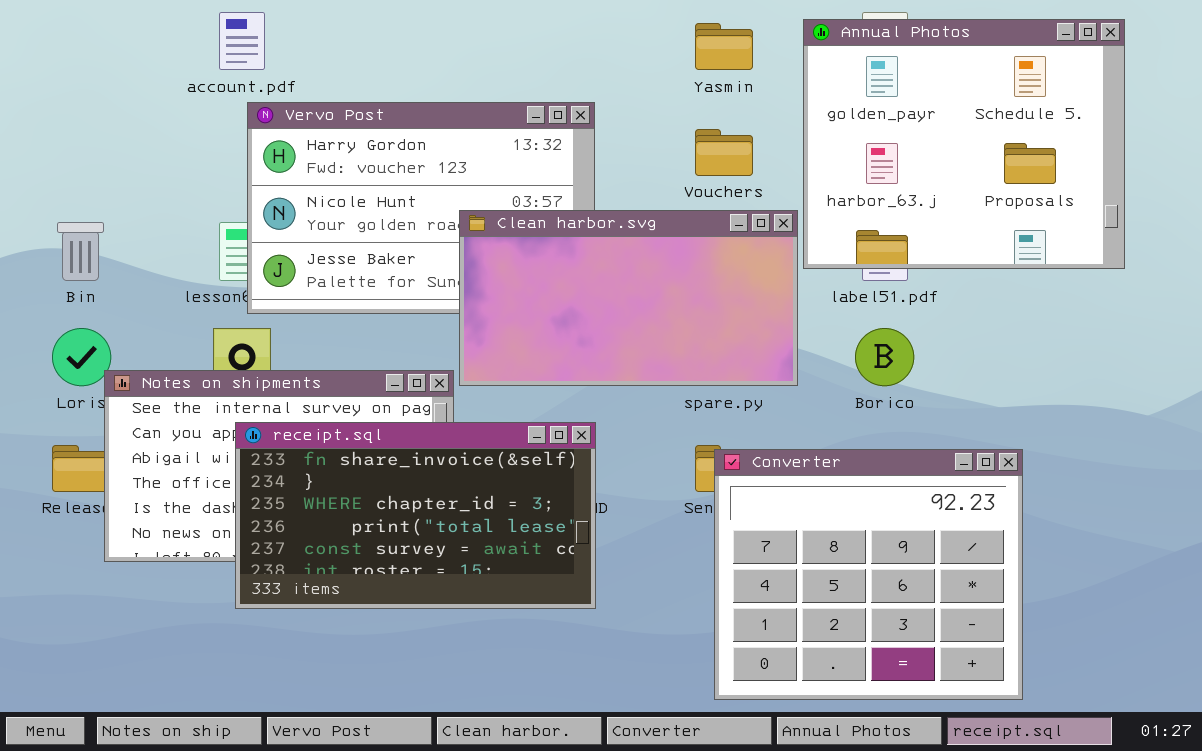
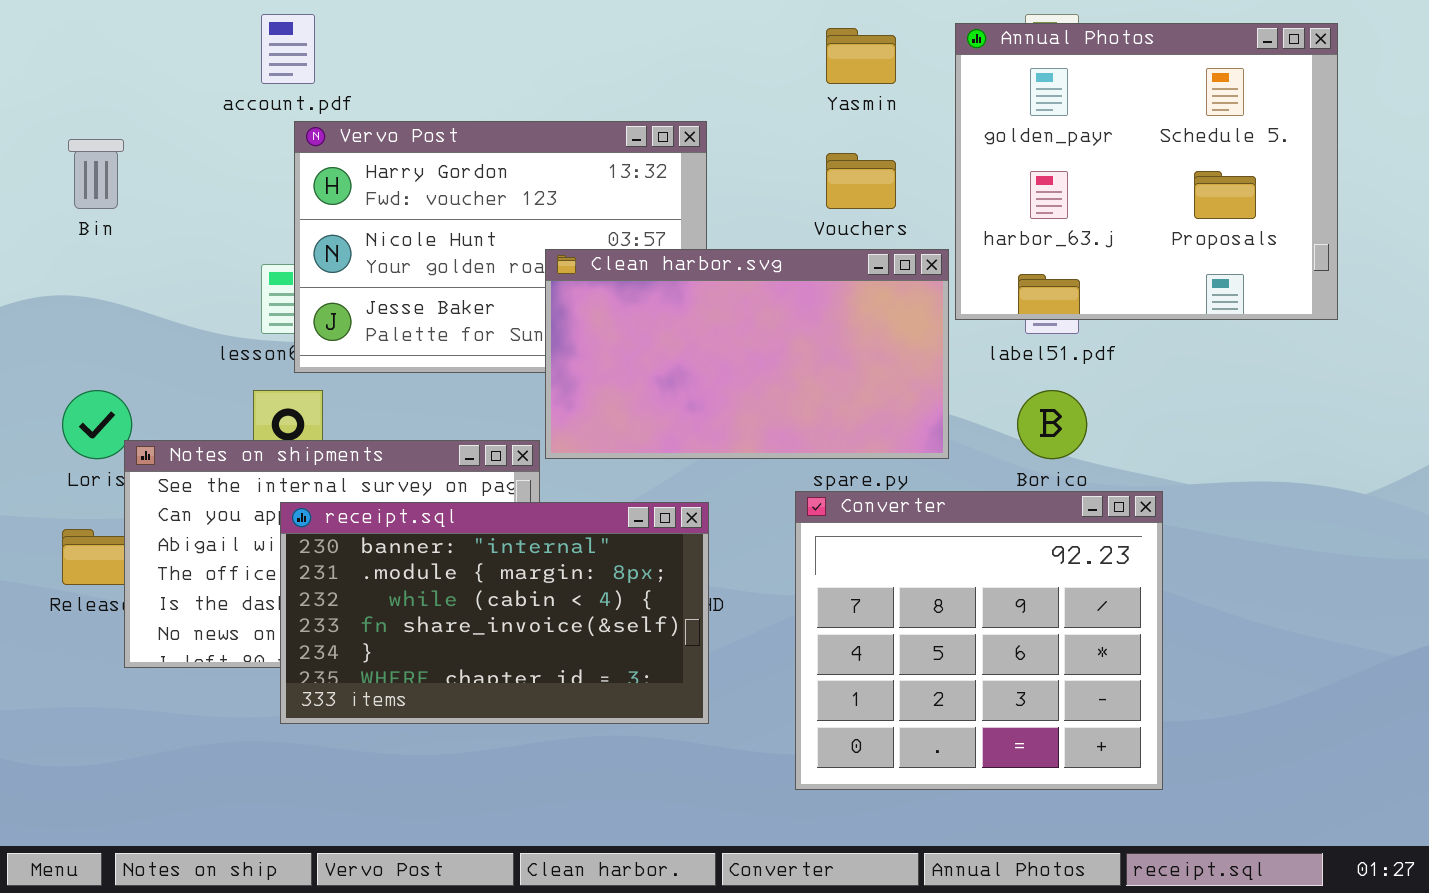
Bin: [57,222,104,281] -> [68,139,124,209], moved
receipt.sql: [235,422,596,609] -> [280,502,709,724], scrolled up 3 rows
Converter: [714,449,1023,700] -> [795,491,1163,790], moved

